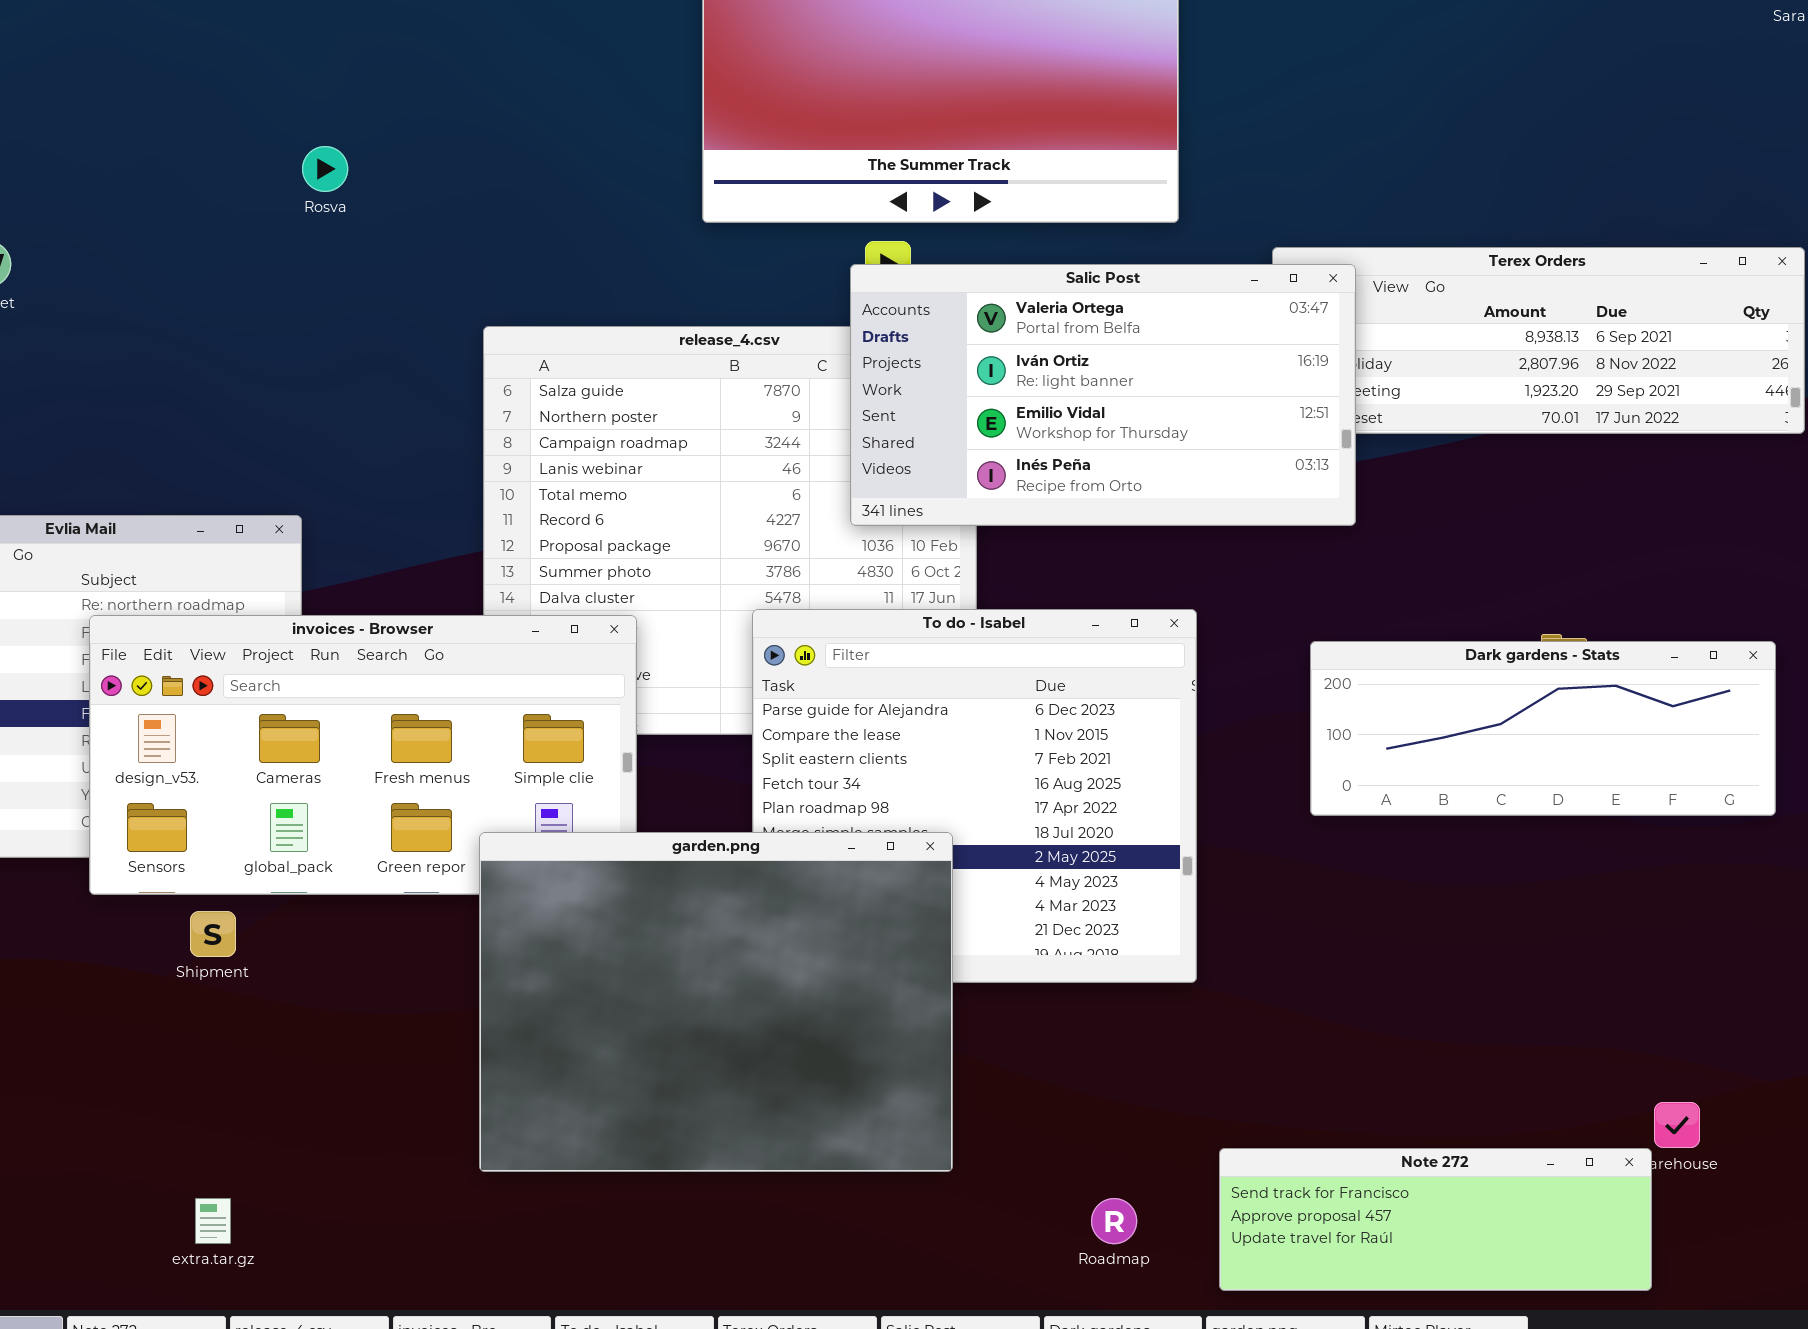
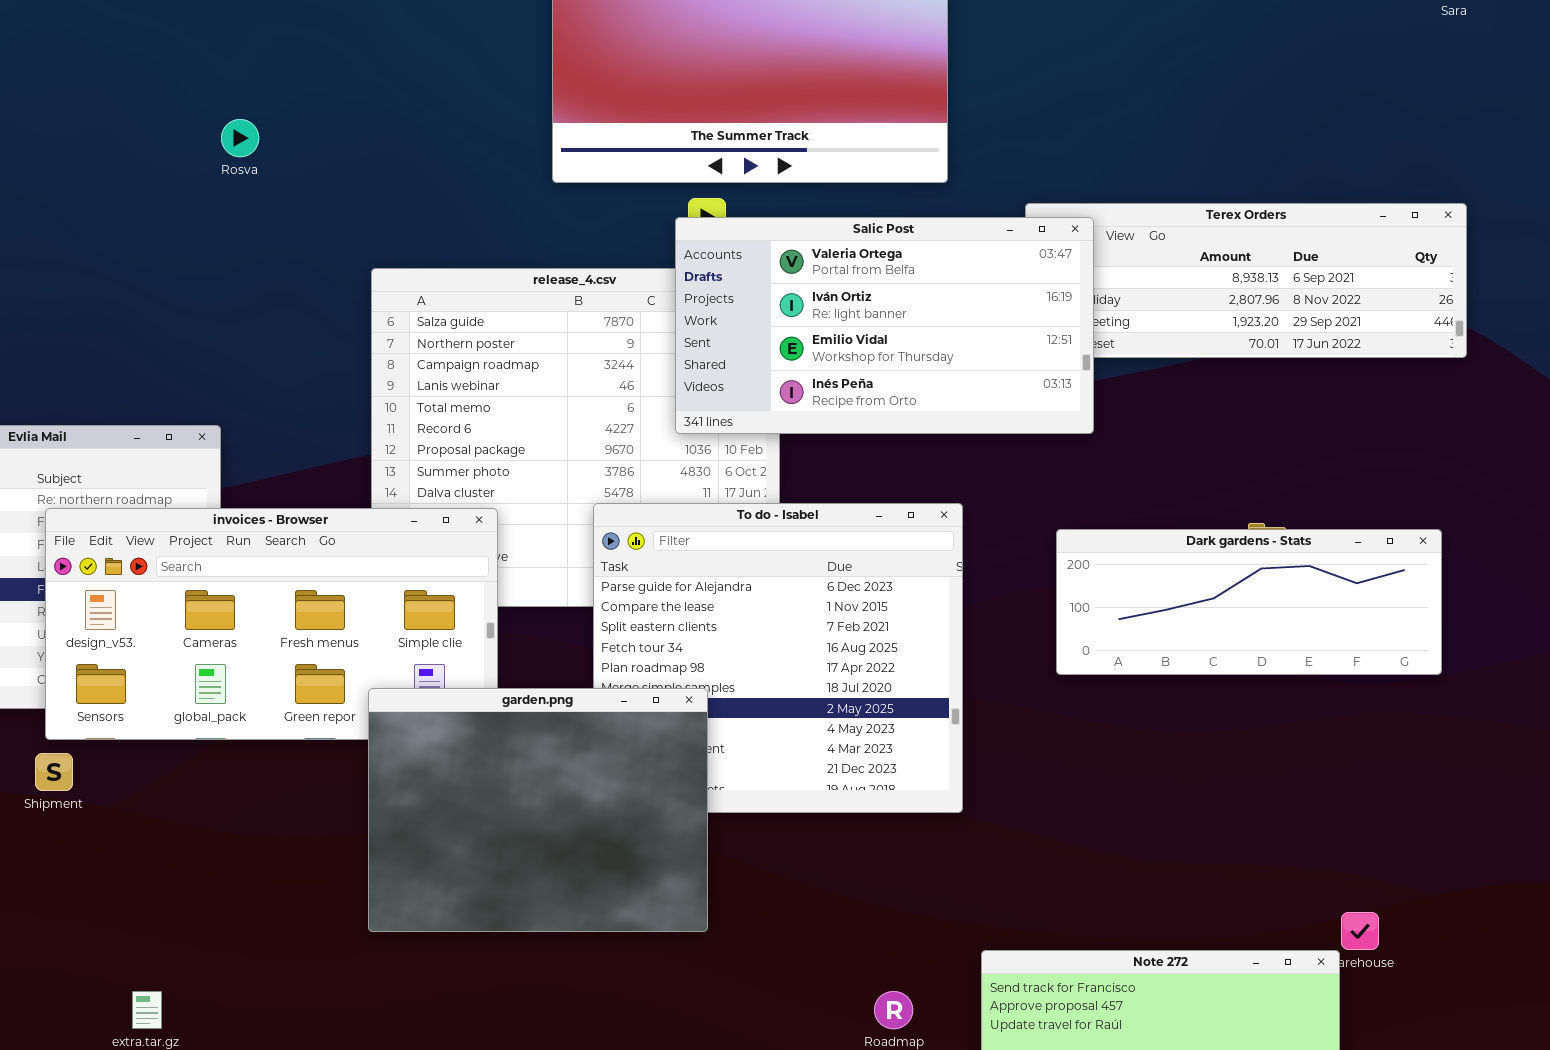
garden.png: [479,832,953,1172] -> [368,688,708,932], resized
Shipment: [190,911,236,957] -> [35,753,73,791], moved

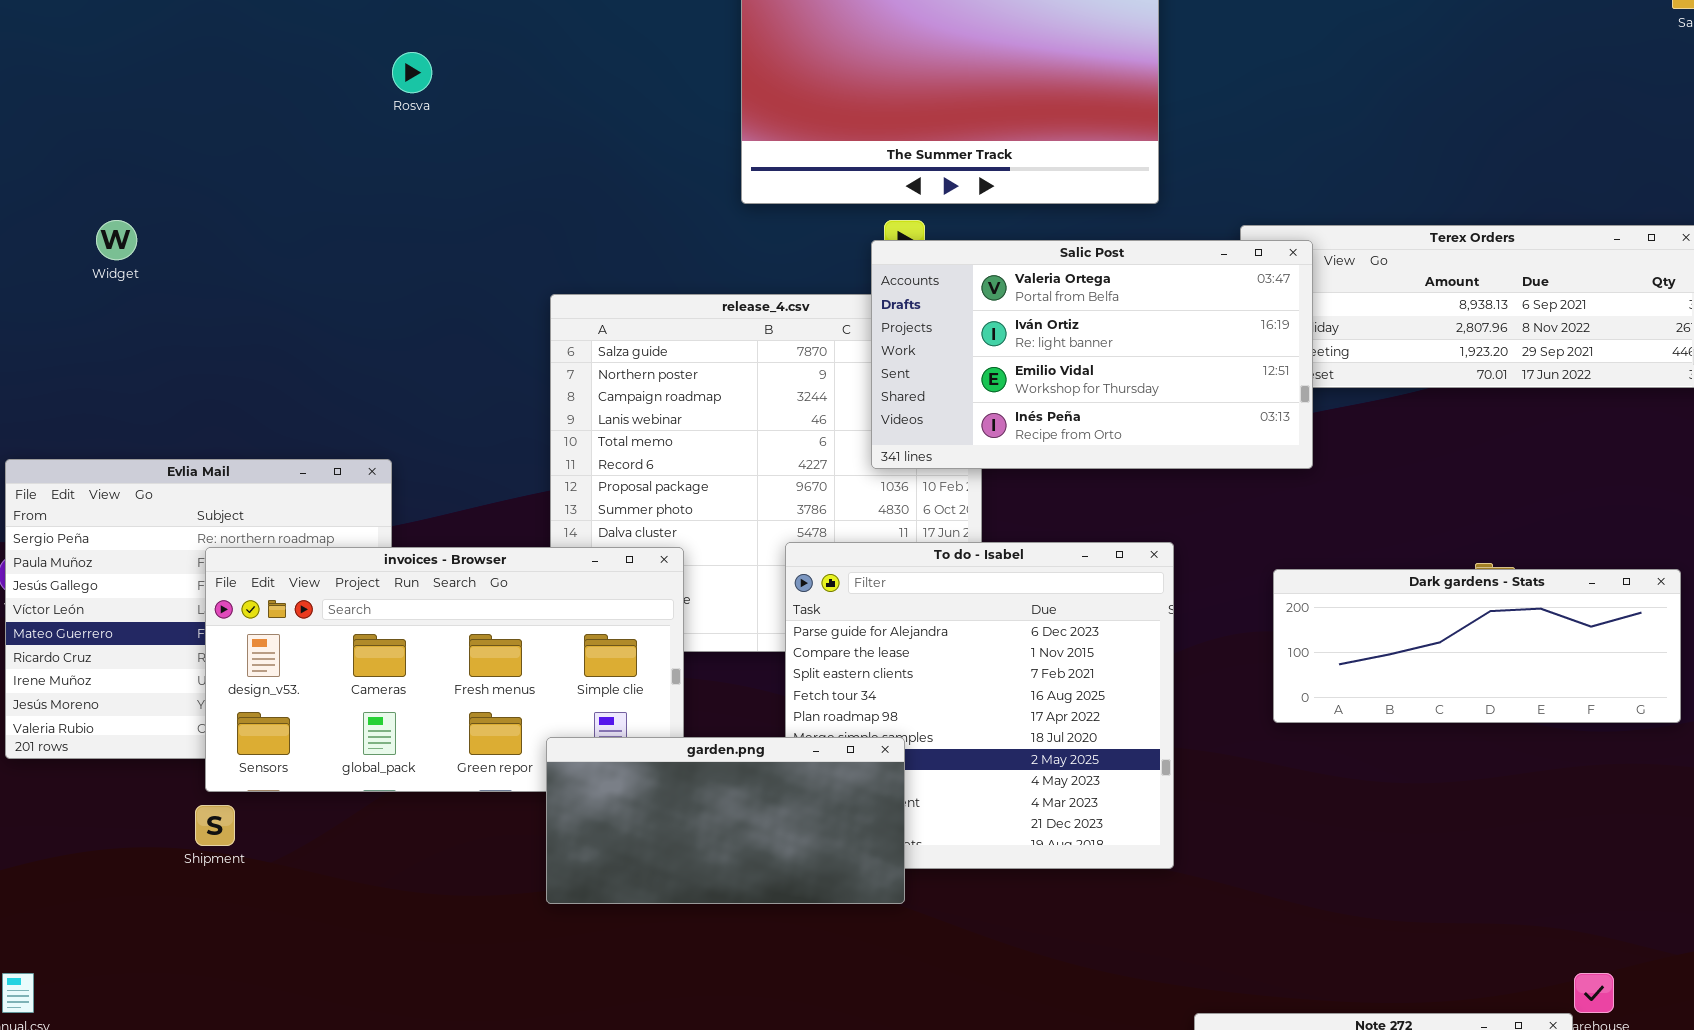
Rosva: [221,119,259,157] -> [392,52,432,93], moved
garden.png: [368,688,708,932] -> [546,737,905,904], resized

